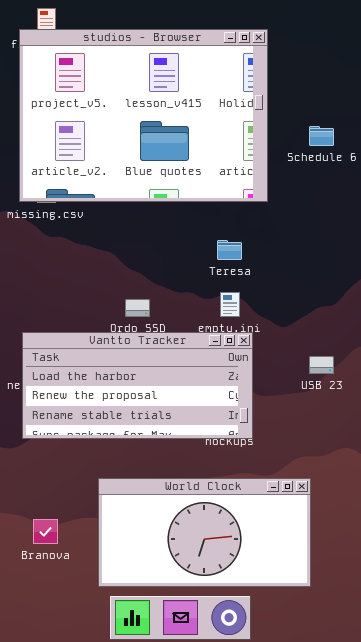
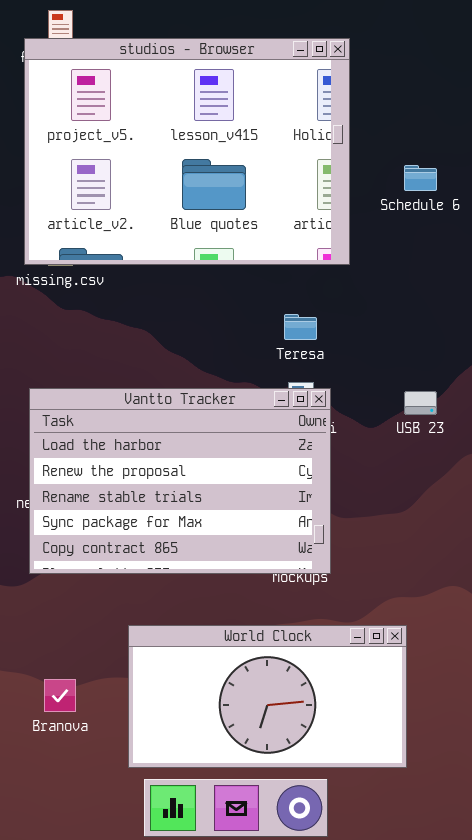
Vantto Tracker: [22,332,253,439] -> [29,388,331,574], resized
USB 23: [309,356,334,374] -> [404,391,437,415], moved

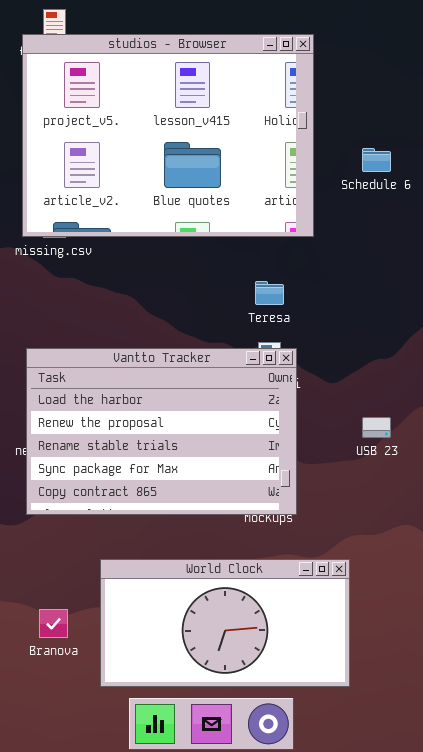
USB 23: [404,391,437,415] -> [362,417,391,438], moved
World Clock: [128,625,407,768] -> [100,559,350,687], moved

